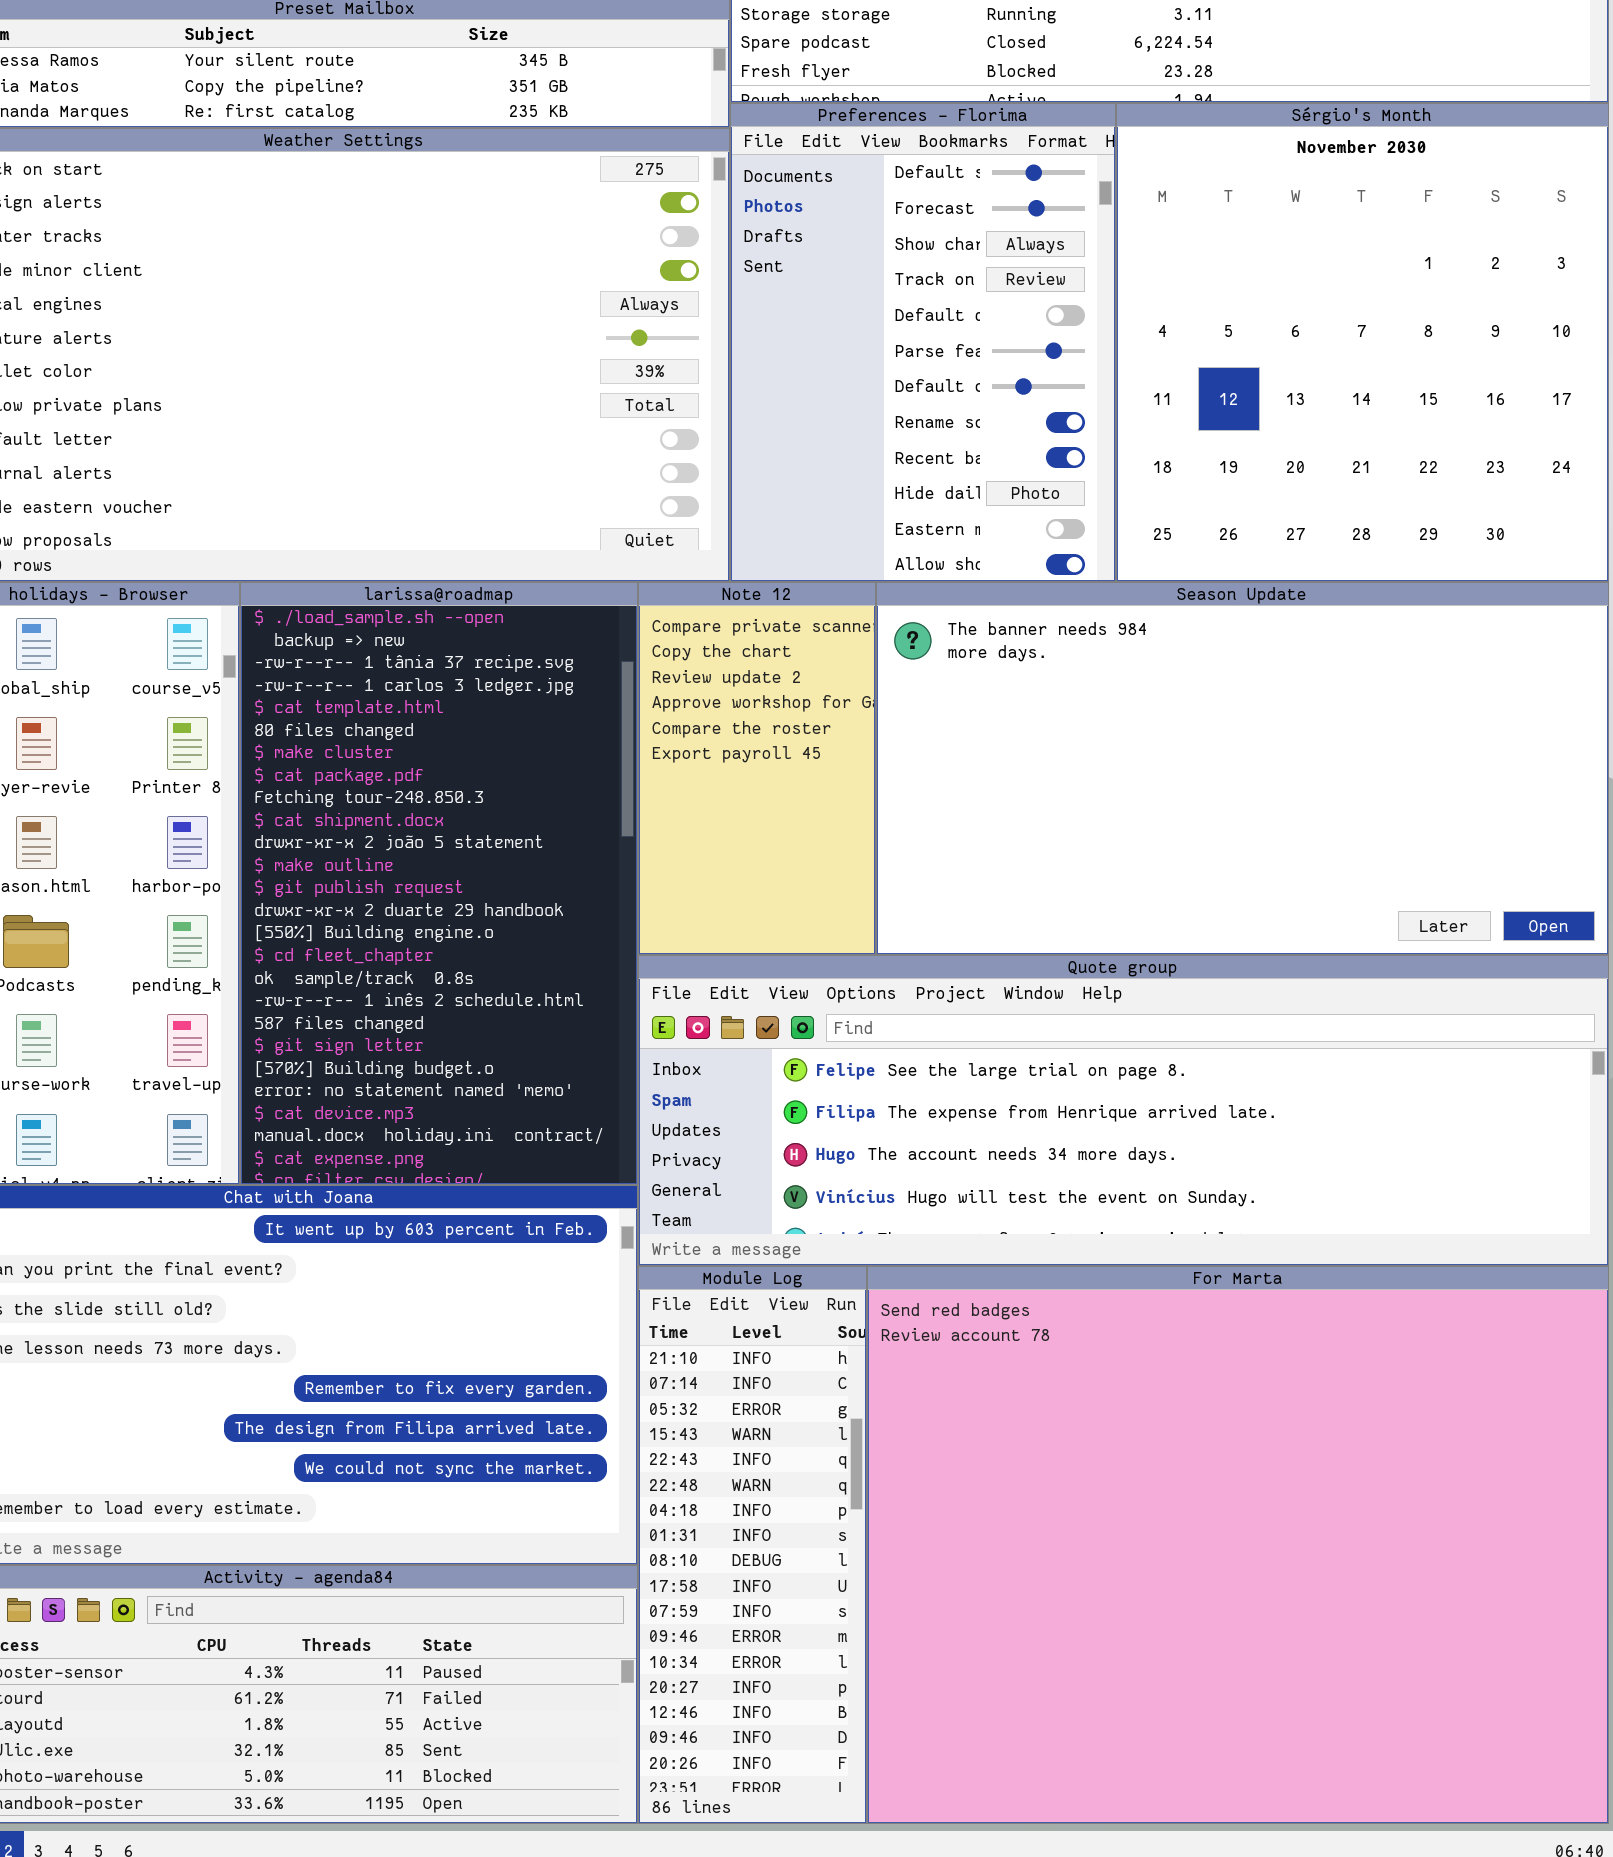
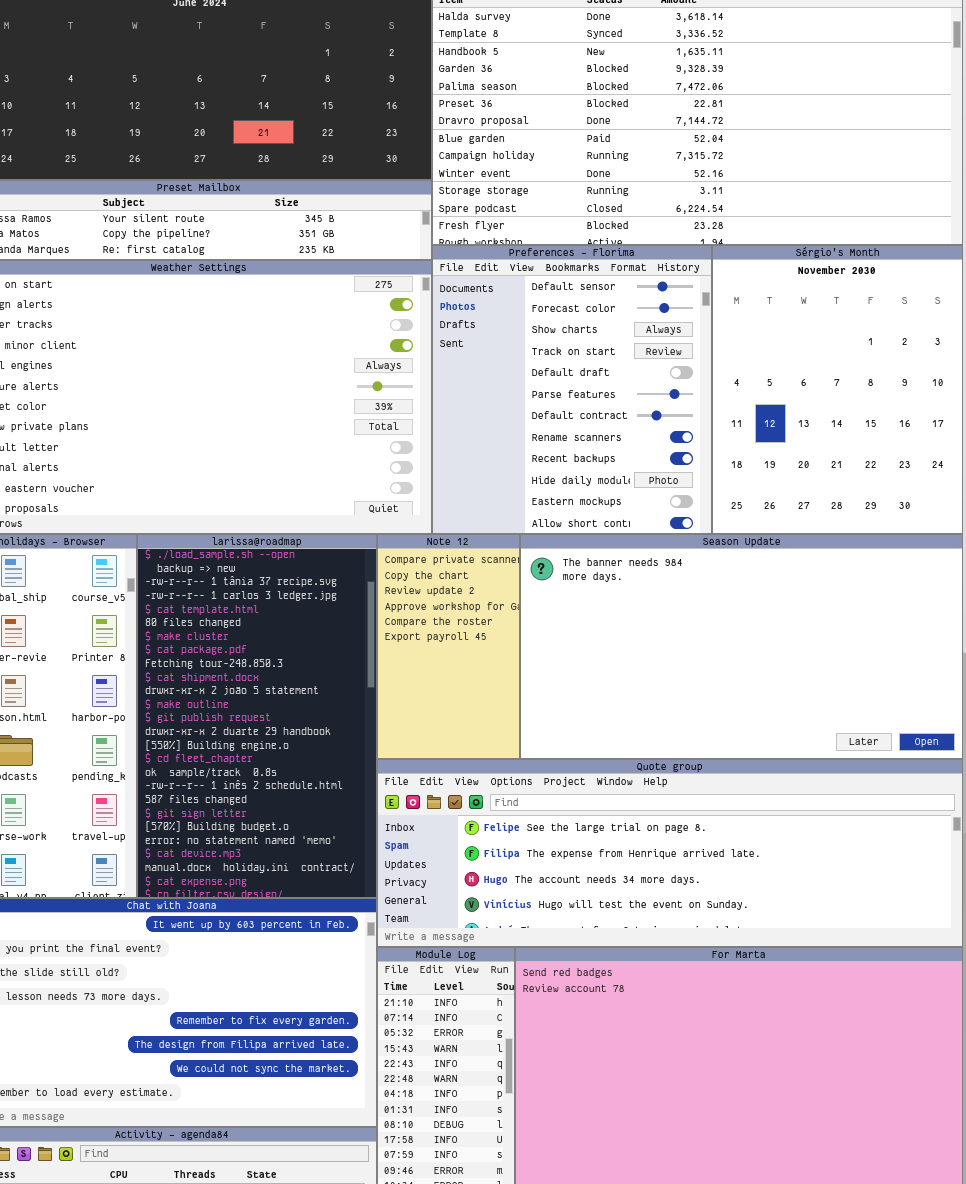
Preferences - Florima: [730,103,1116,582] -> [432,245,712,534], resized
Sérgio's Month: [1116,103,1609,582] -> [712,245,963,534], resized

